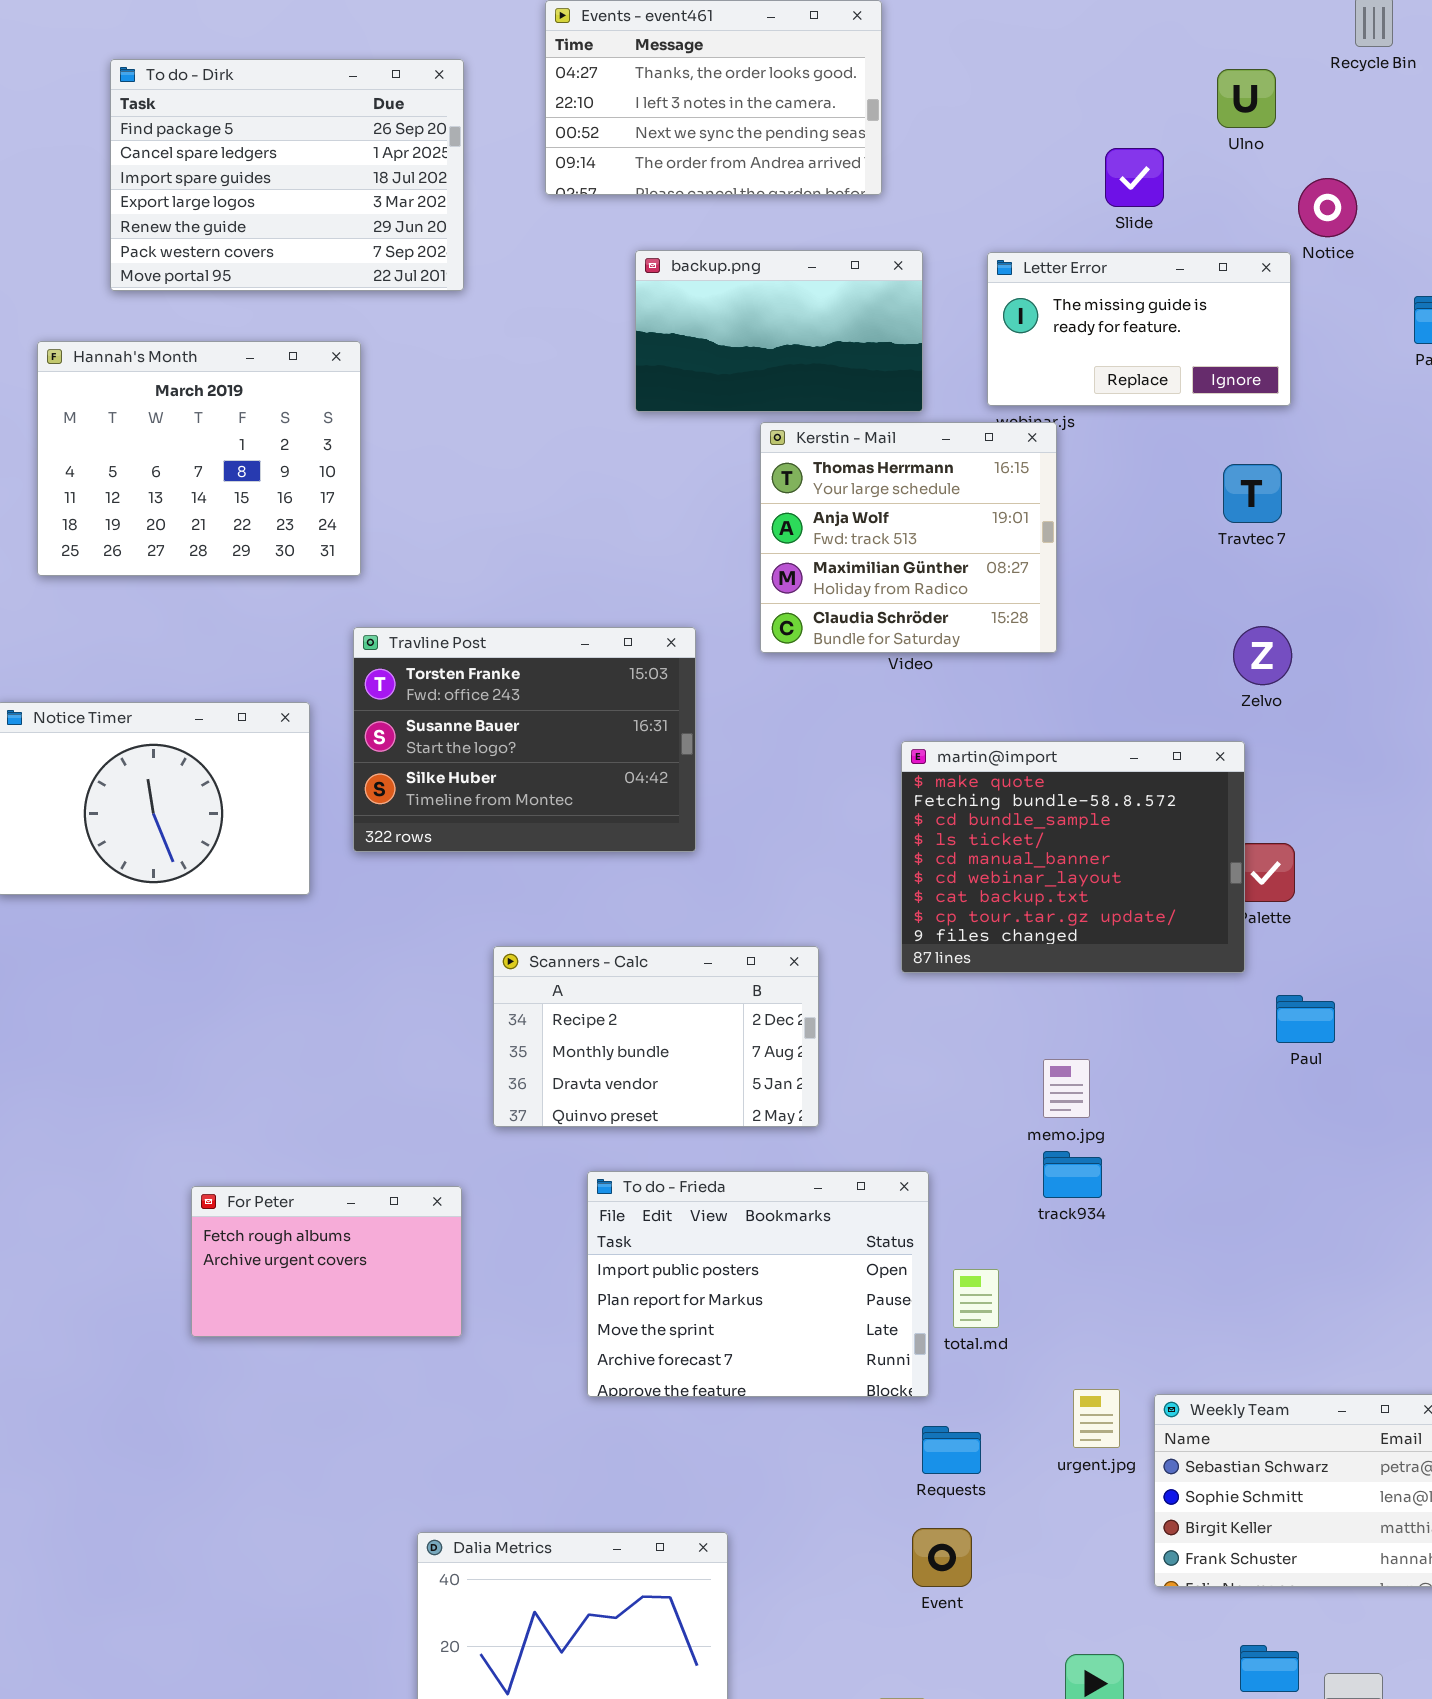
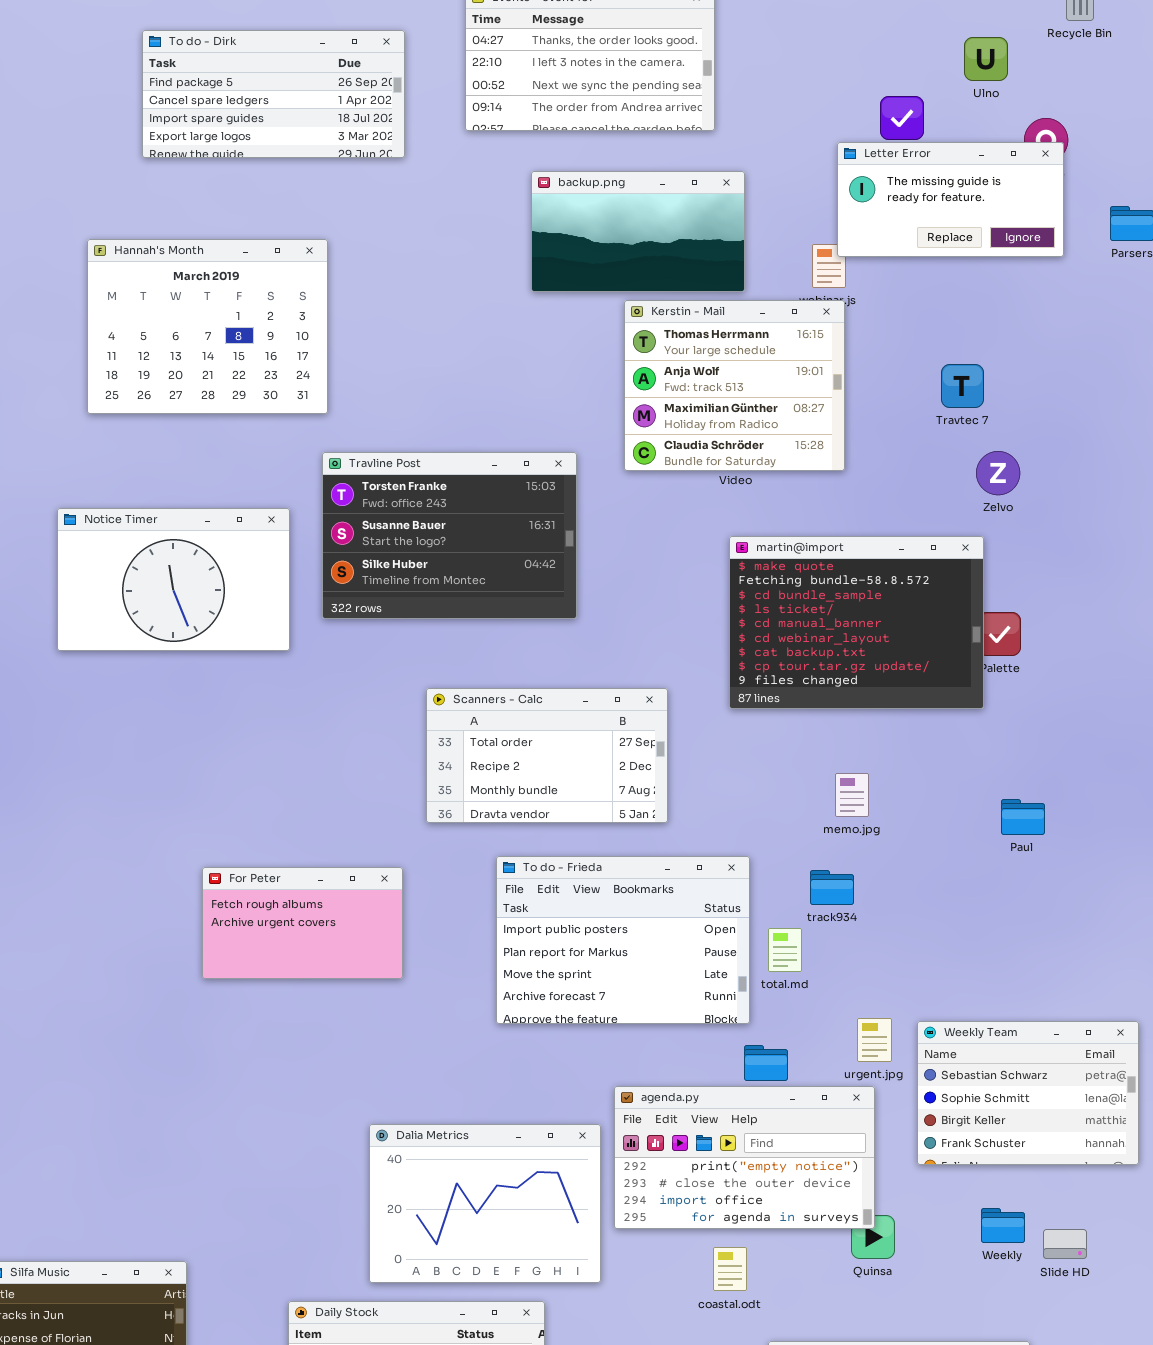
To do - Dirk: [110,59,464,291] -> [142,30,405,158], resized
Letter Error: [987,252,1291,406] -> [837,142,1064,257], moved
Travtec 7: [1223,464,1282,523] -> [941,364,984,408], moved
Scanners - Calc: [493,946,819,1127] -> [426,688,668,823], scrolled up 1 row
Paul: [1276,995,1335,1043] -> [1001,799,1045,835], moved
track934: [1043,1151,1102,1198] -> [810,870,854,905], moved
agenda.py: none -> [614,1086,875,1229], opened

